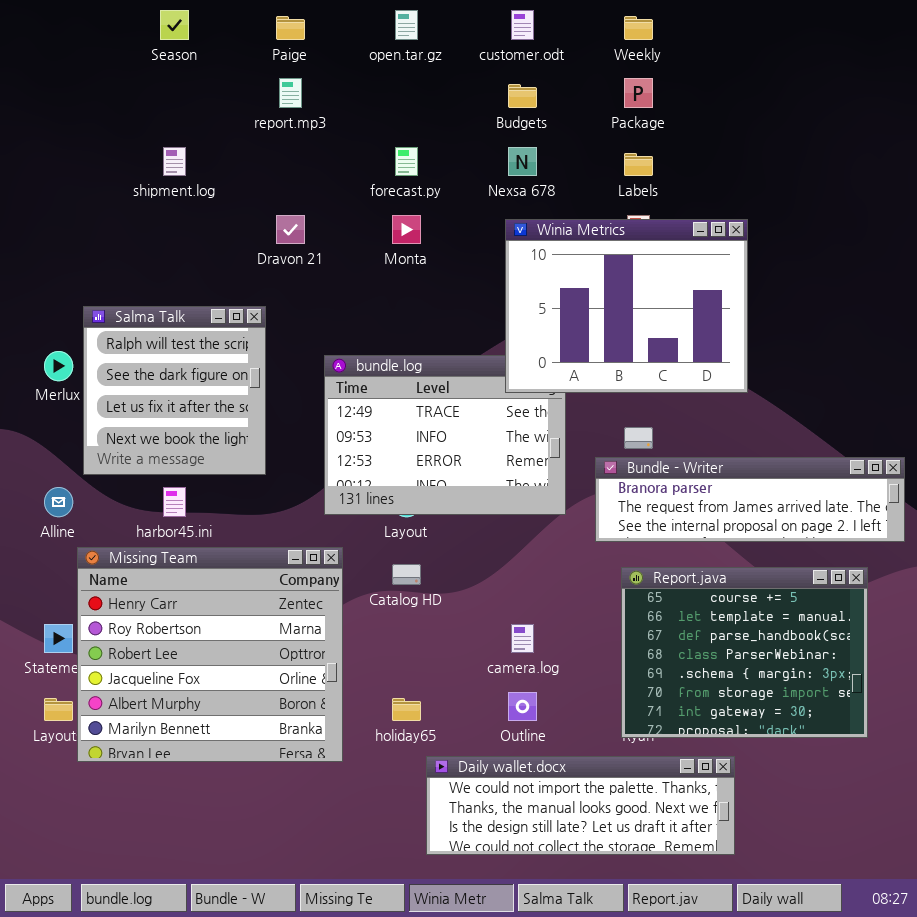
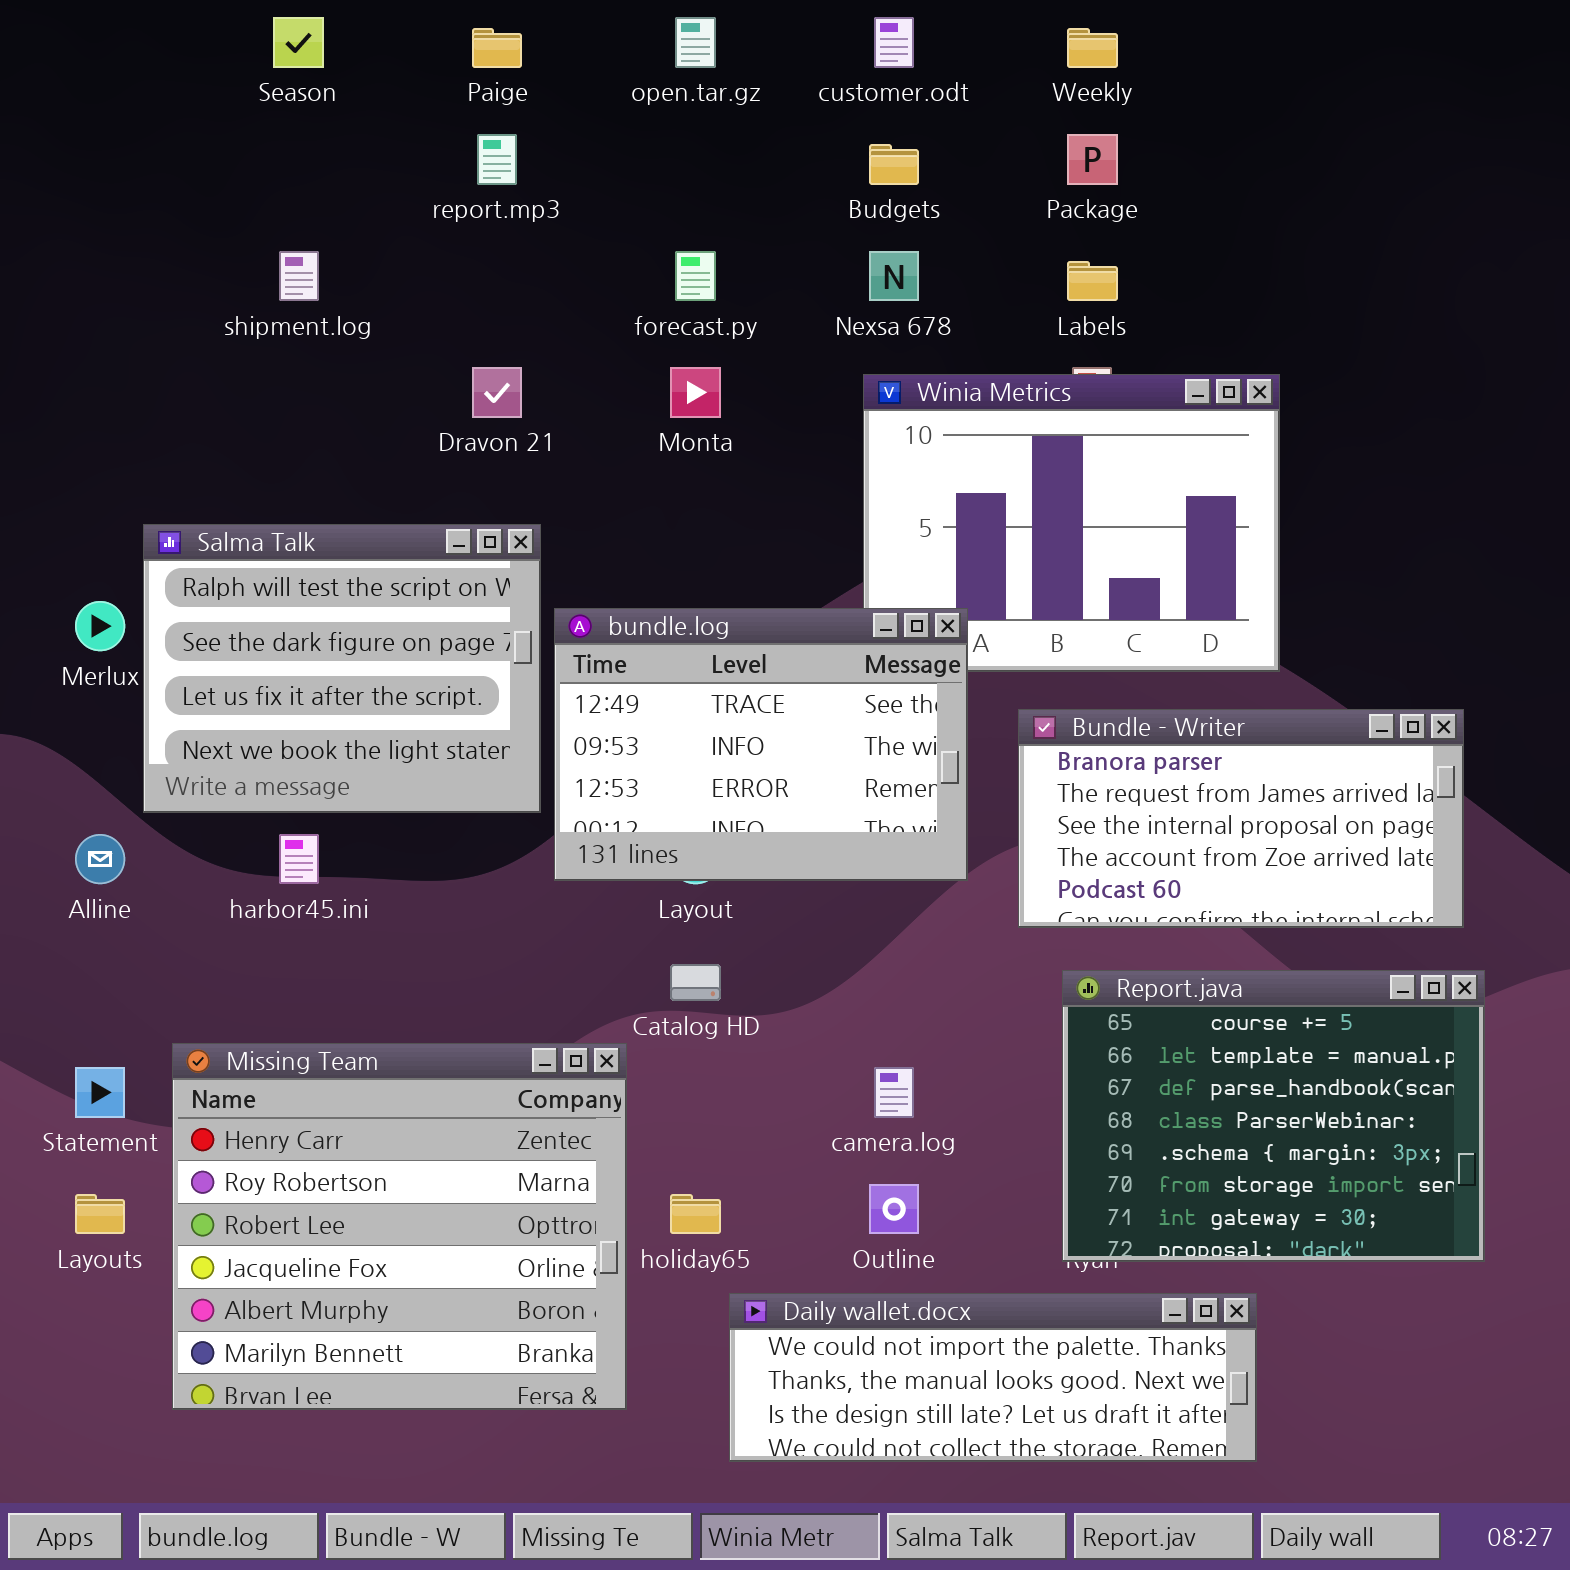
Salma Talk: [83,306,266,475] -> [143,524,541,813], resized
bundle.log: [324,355,566,515] -> [554,608,968,881], raised
Bundle - Writer: [595,457,905,542] -> [1018,709,1464,928], resized
Missing Team: [77,547,343,762] -> [172,1043,627,1410], moved

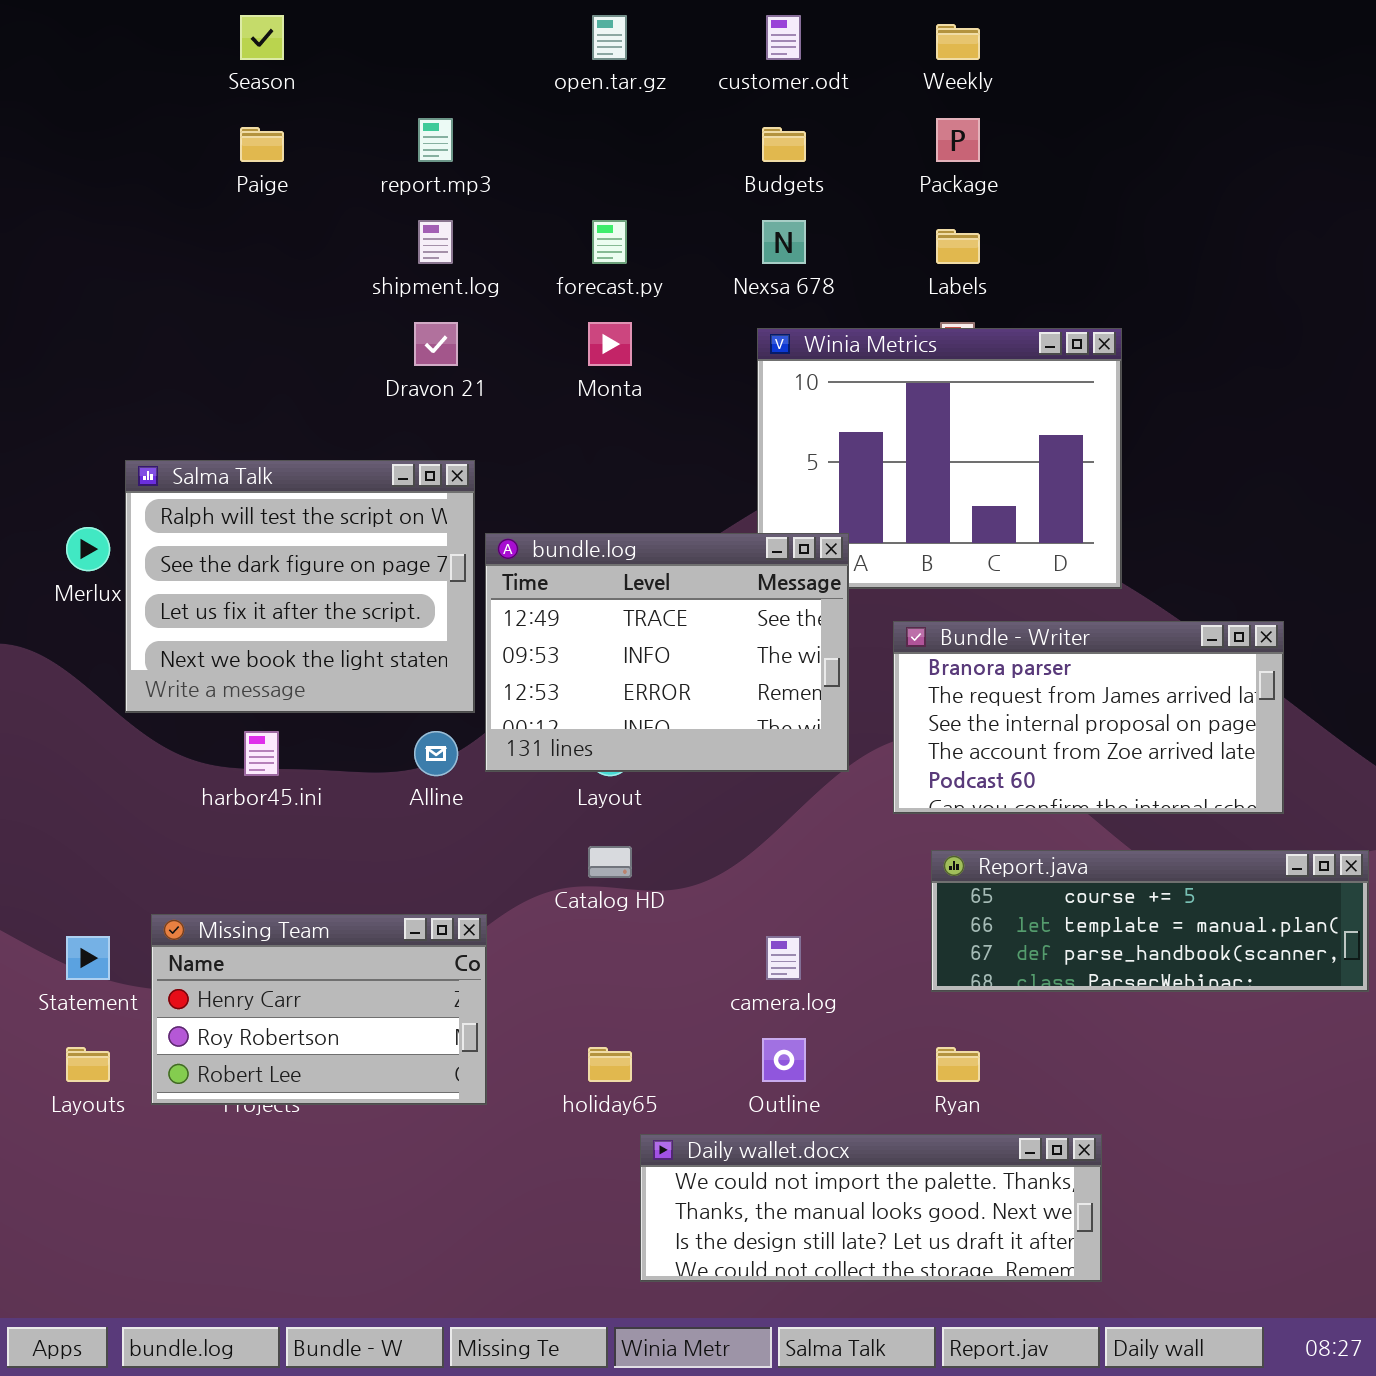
Paige: [472,28,522,68] -> [240,127,284,162], moved
shipment.log: [279,251,319,301] -> [418,220,453,264], moved
Alline: [75,834,125,884] -> [414,731,458,776], moved
Report.java: [1062,970,1485,1262] -> [931,850,1369,992], resized
Missing Team: [172,1043,627,1410] -> [151,914,487,1105], resized

